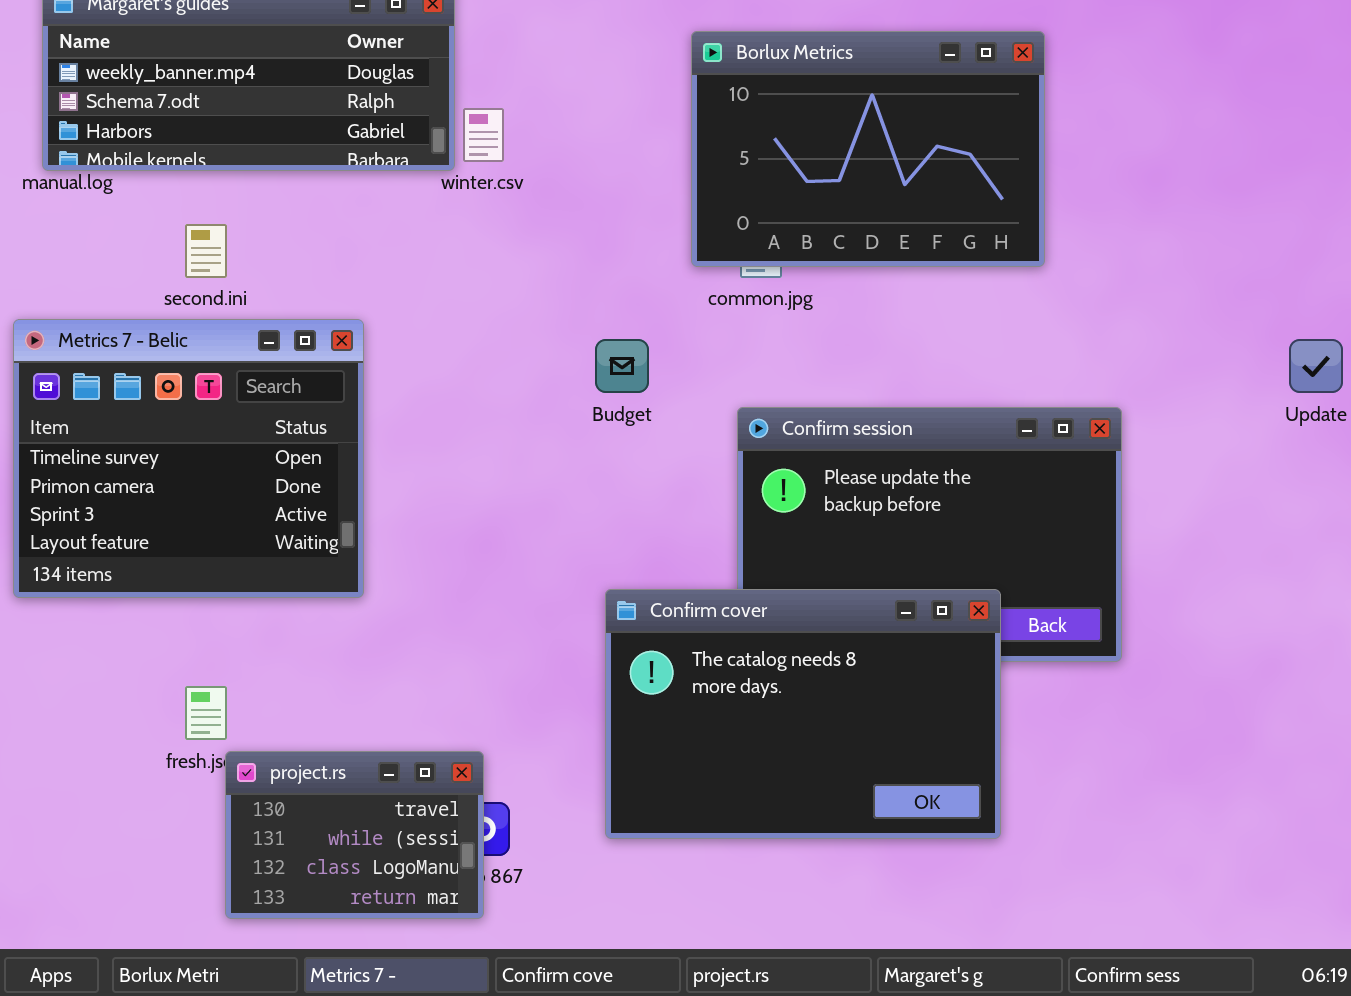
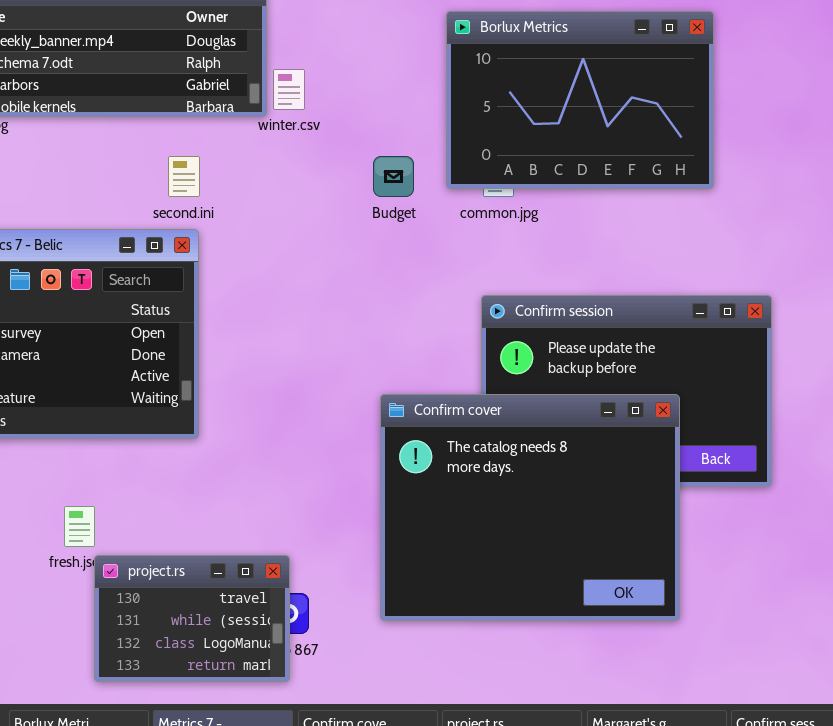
second.ini: [185,224,227,278] -> [168,156,200,197], moved
Budget: [595,339,649,393] -> [373,156,414,197], moved
Confirm cover: [605,589,1001,839] -> [380,394,680,621], resized

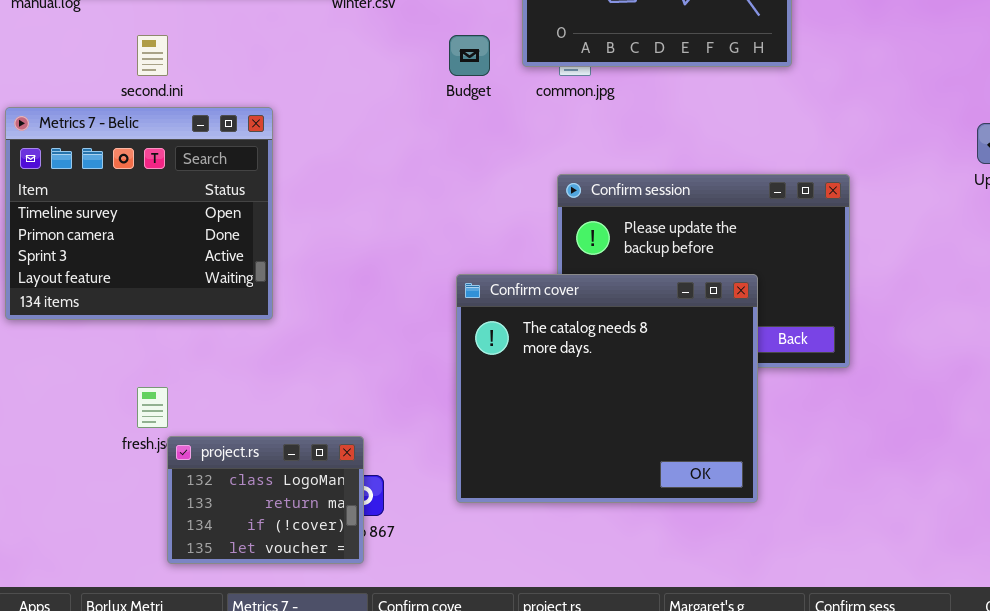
second.ini: [168,156,200,197] -> [137,35,168,76], moved
project.rs: [94,555,290,682] -> [167,436,364,564], scrolled down 2 rows

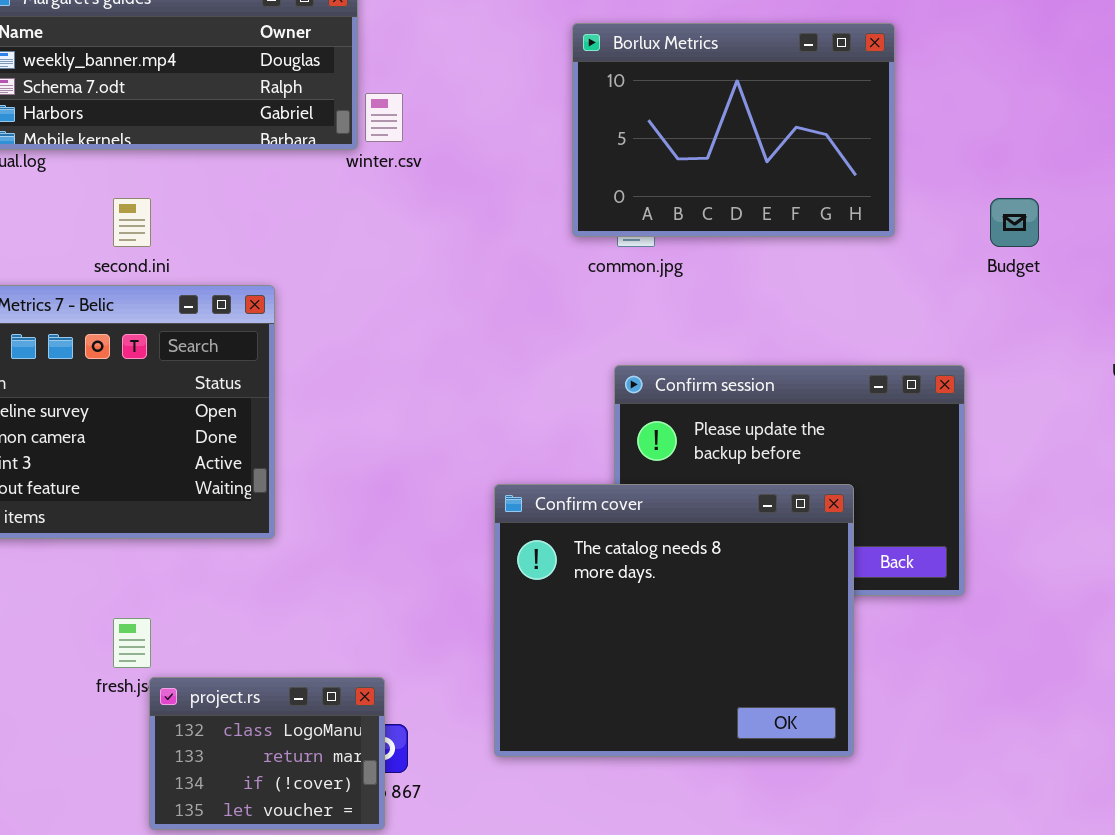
Budget: [449,35,490,76] -> [990,198,1039,247], moved

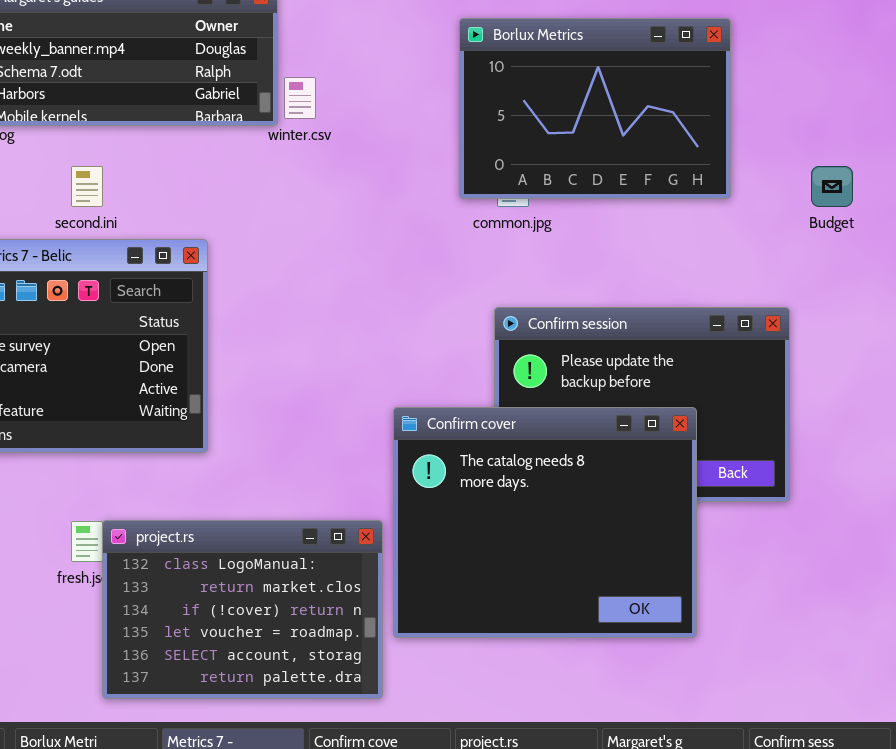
project.rs: [149,677,385,830] -> [102,520,383,699], resized

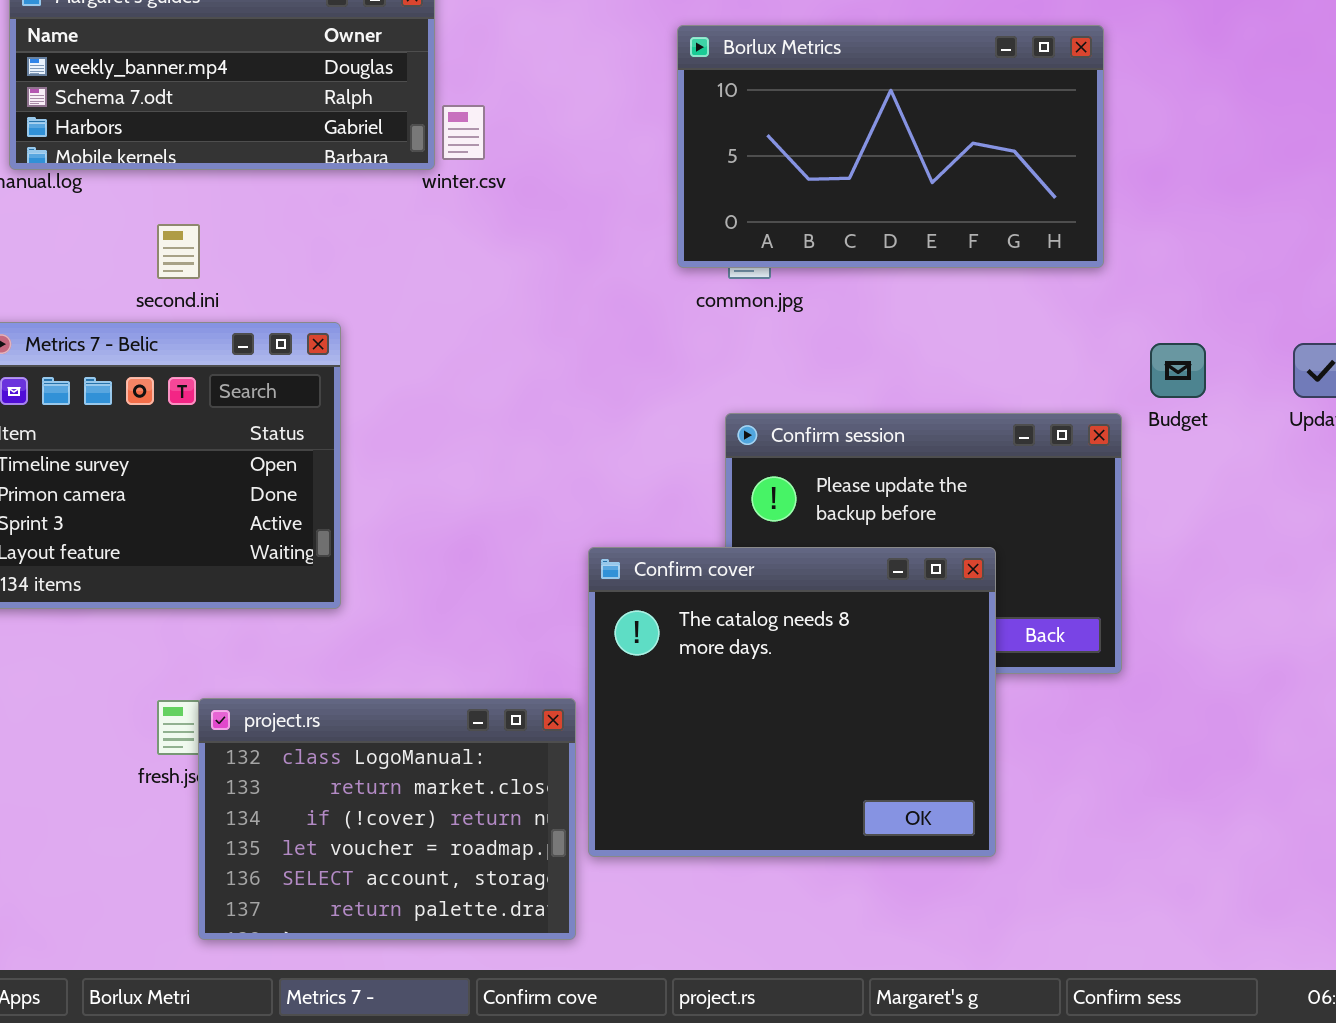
Borlux Metrics: [459,18,731,199] -> [677,25,1104,268], resized
Budget: [811,166,853,207] -> [1150,343,1206,398], moved

